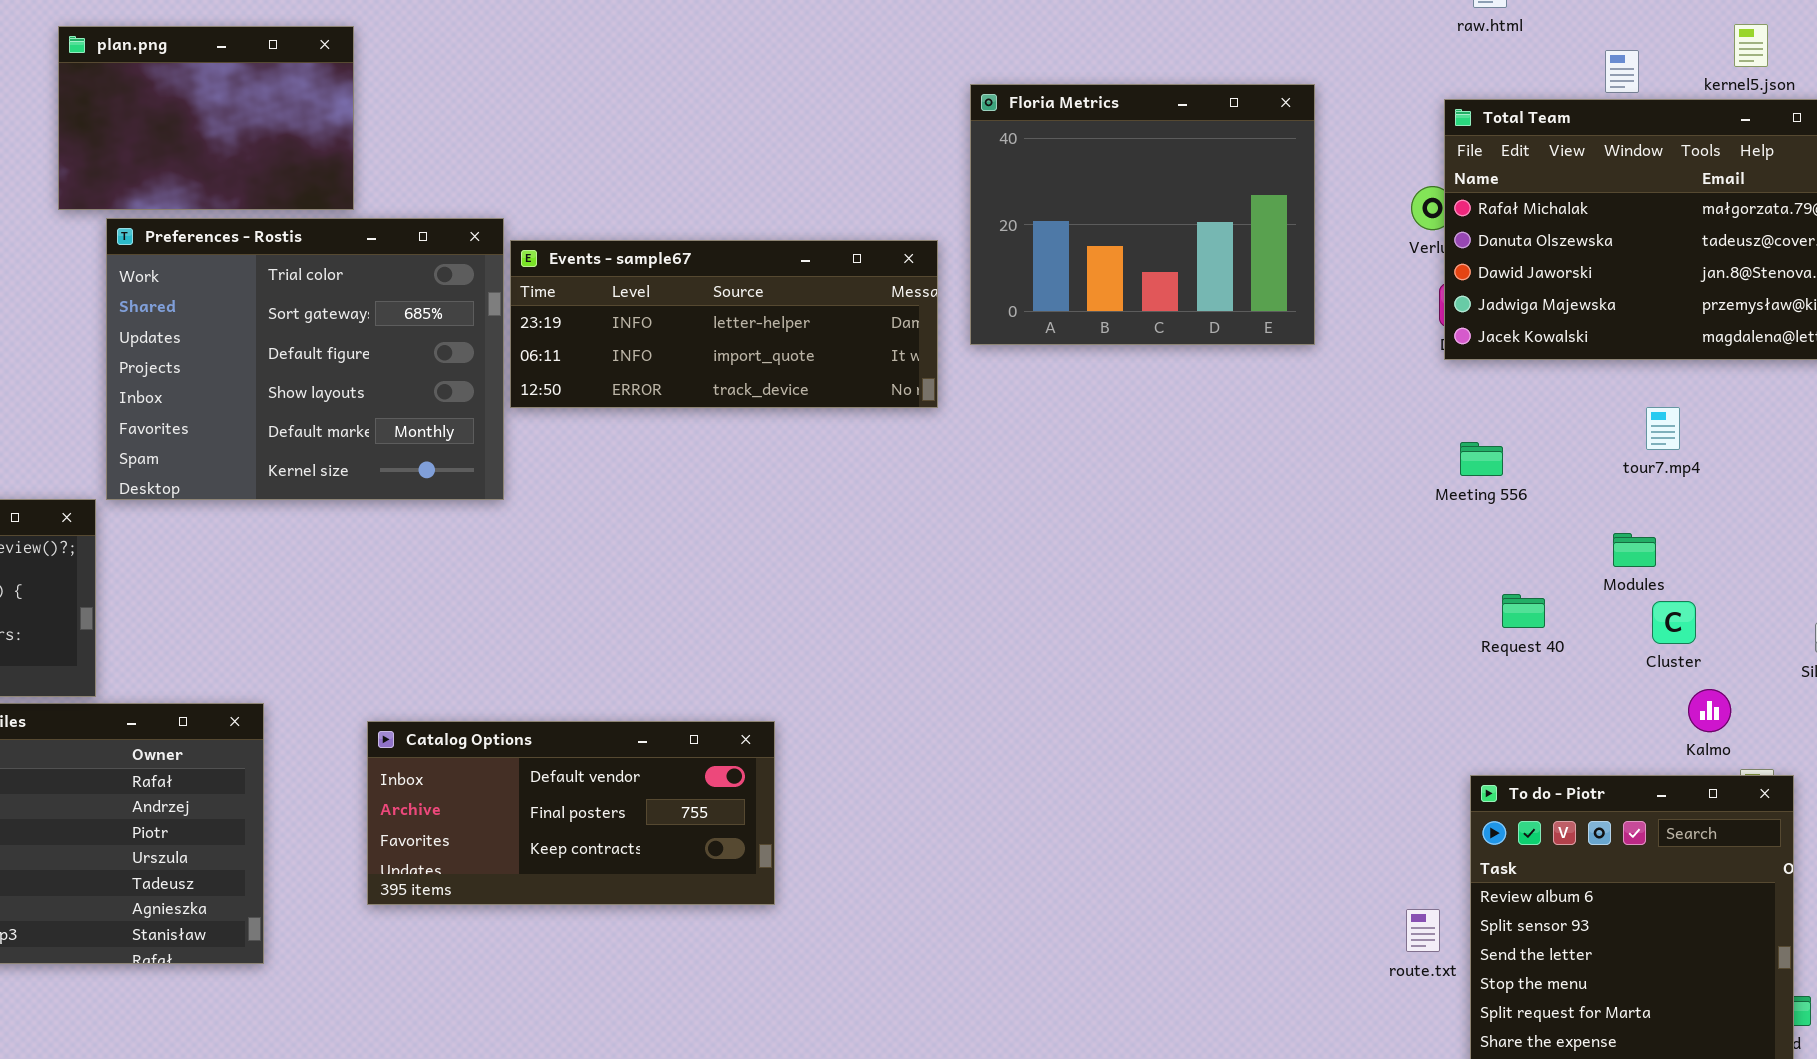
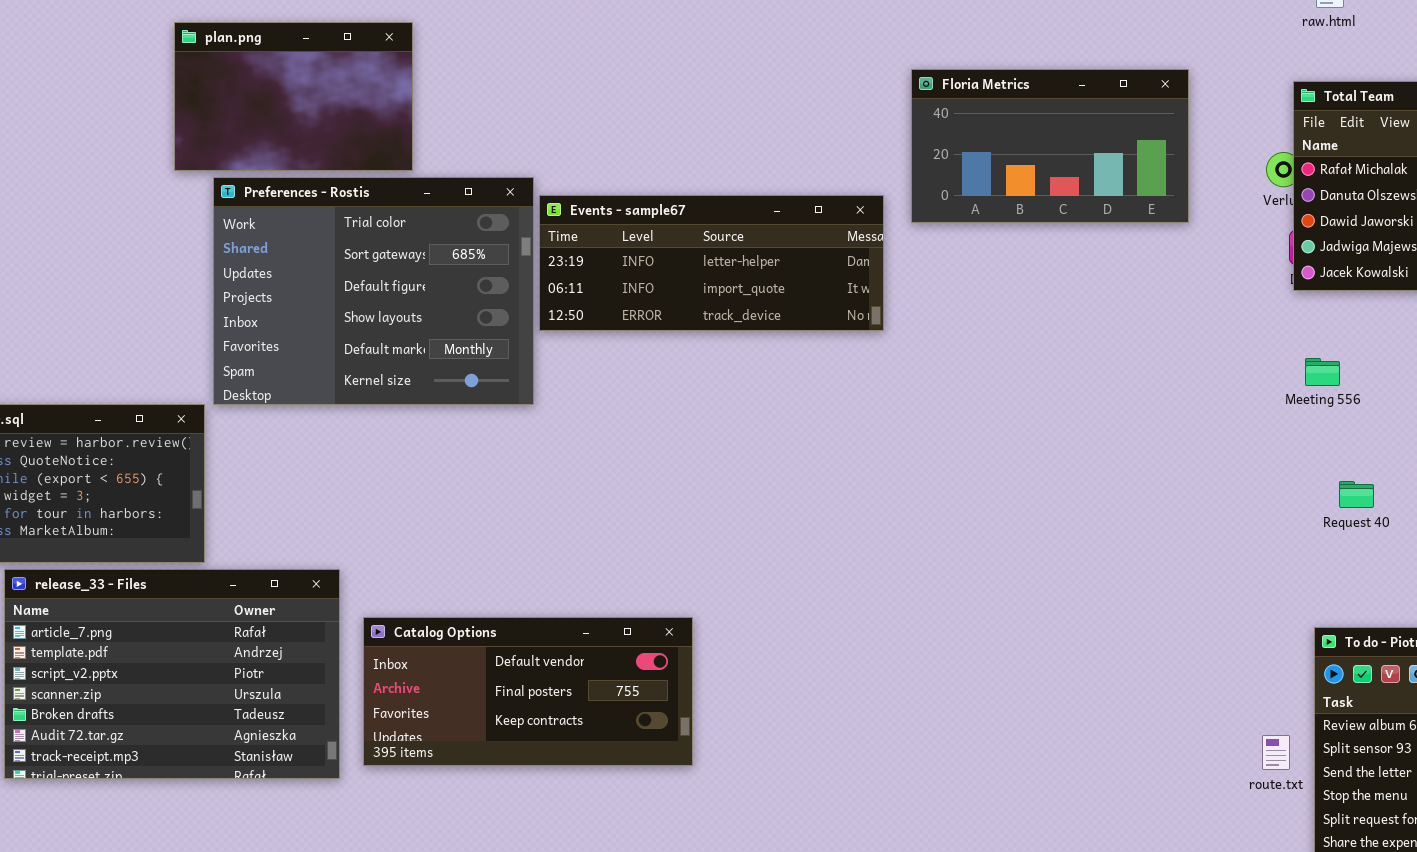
Floria Metrics: [970,84,1315,345] -> [911,69,1189,223], resized
Catalog Options: [367,721,775,905] -> [363,617,693,766], moved

